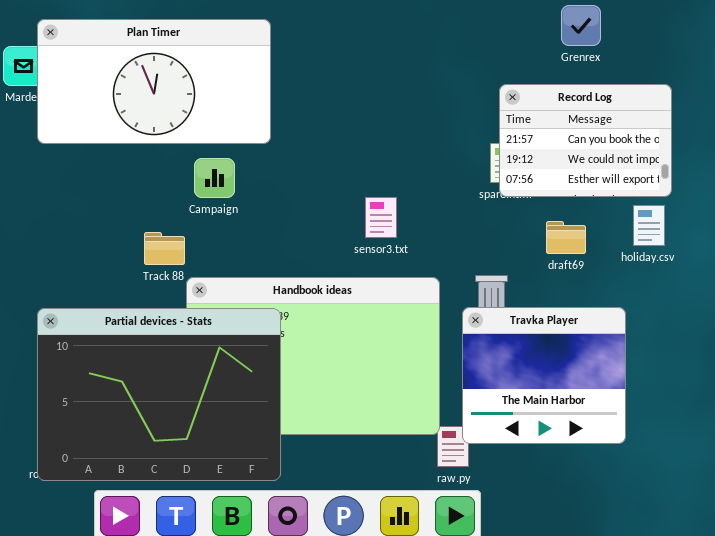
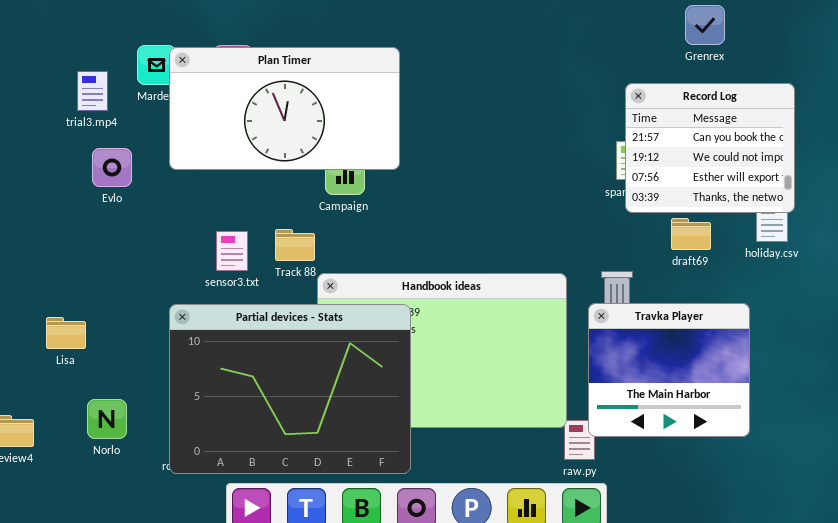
Plan Timer: [37,19,271,144] -> [169,47,400,170], moved
Record Log: [499,84,672,197] -> [625,83,795,213], resized
sensor3.txt: [365,197,397,238] -> [216,231,248,271], moved

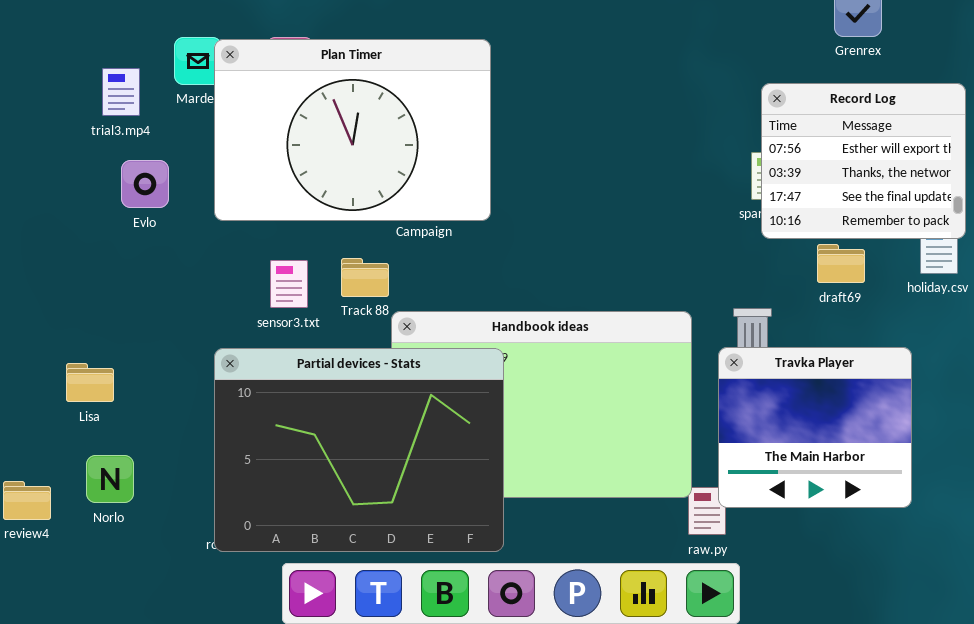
Plan Timer: [169,47,400,170] -> [214,39,491,221], resized
Record Log: [625,83,795,213] -> [761,83,966,239], scrolled down 2 rows
Norlo: [87,399,127,439] -> [86,455,134,503], moved

